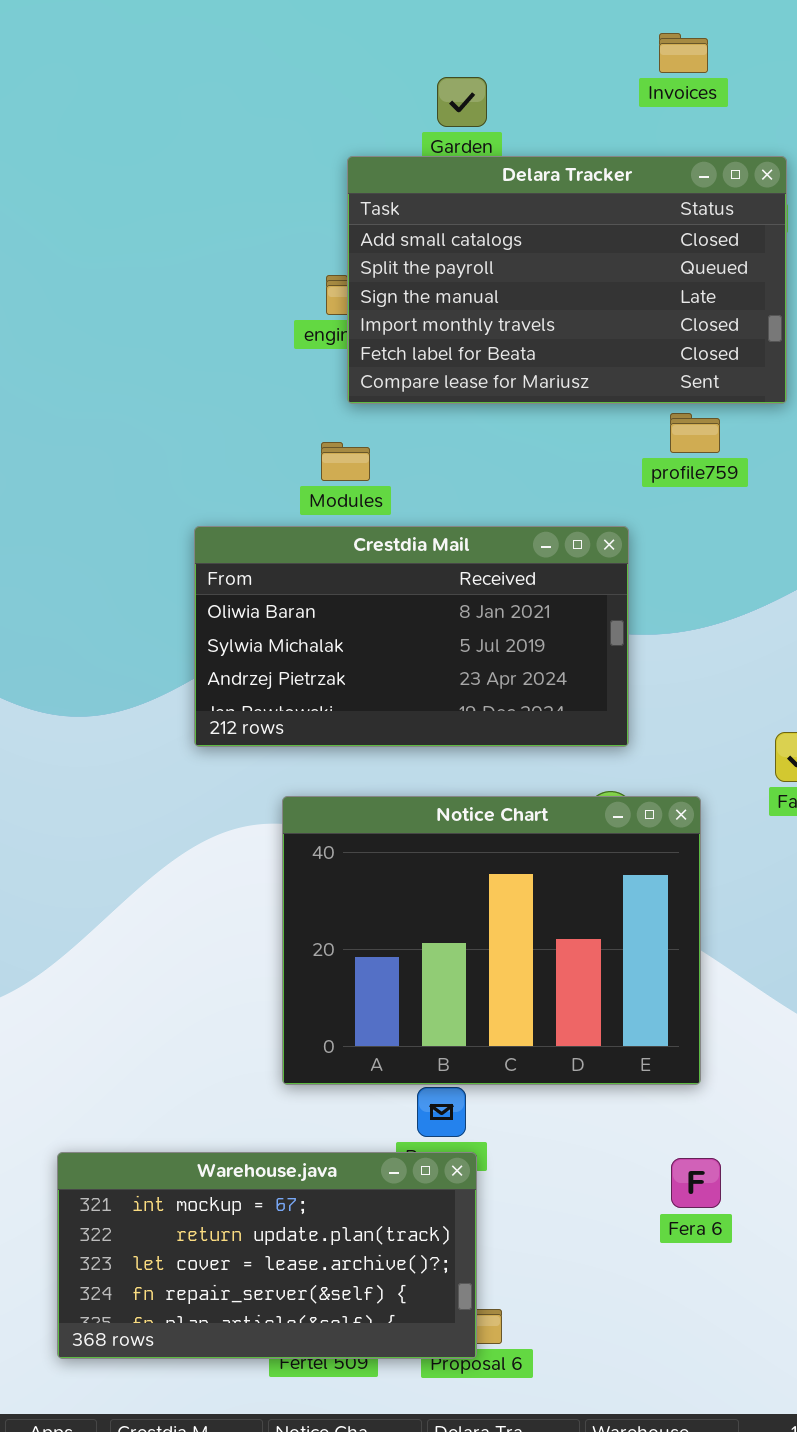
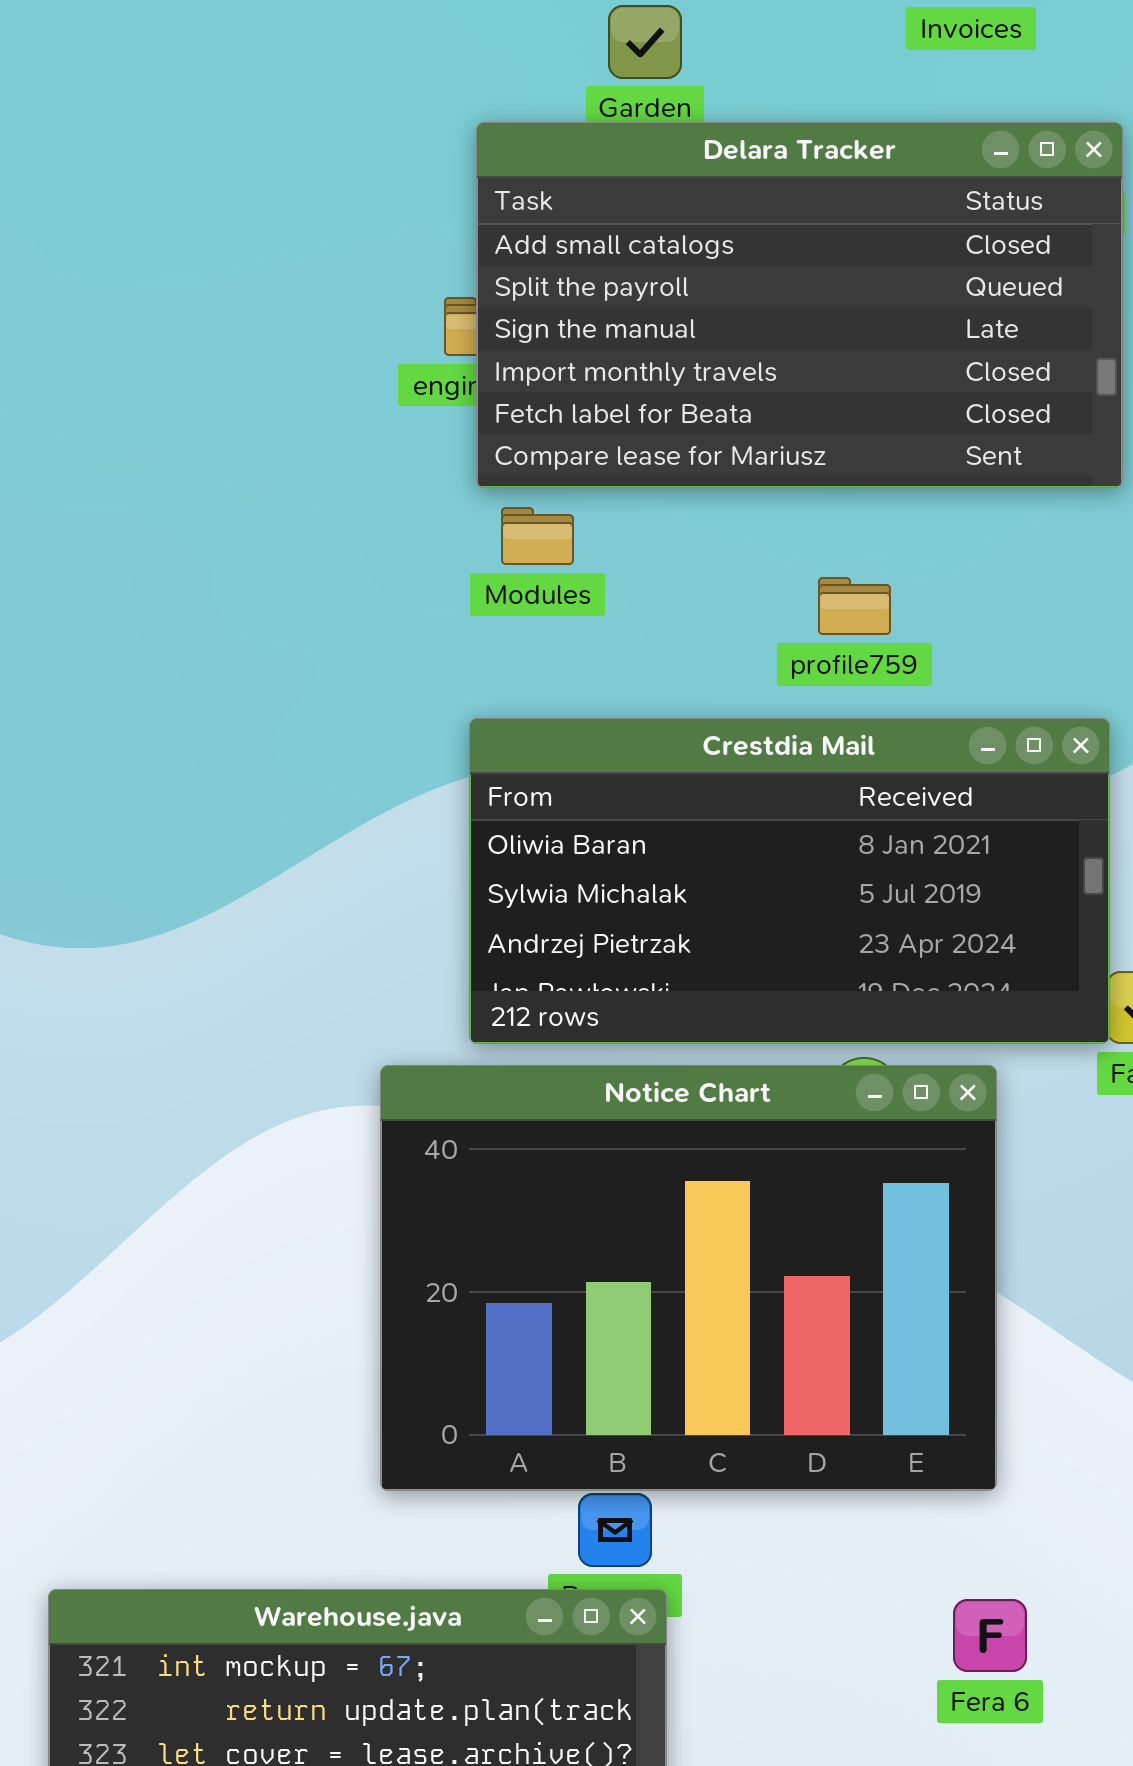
profile759: [670,413,720,453] -> [818,577,891,635], moved
Modules: [321,442,370,481] -> [501,507,574,565], moved
Crestdia Mail: [194,526,629,747] -> [469,718,1110,1044], moved

